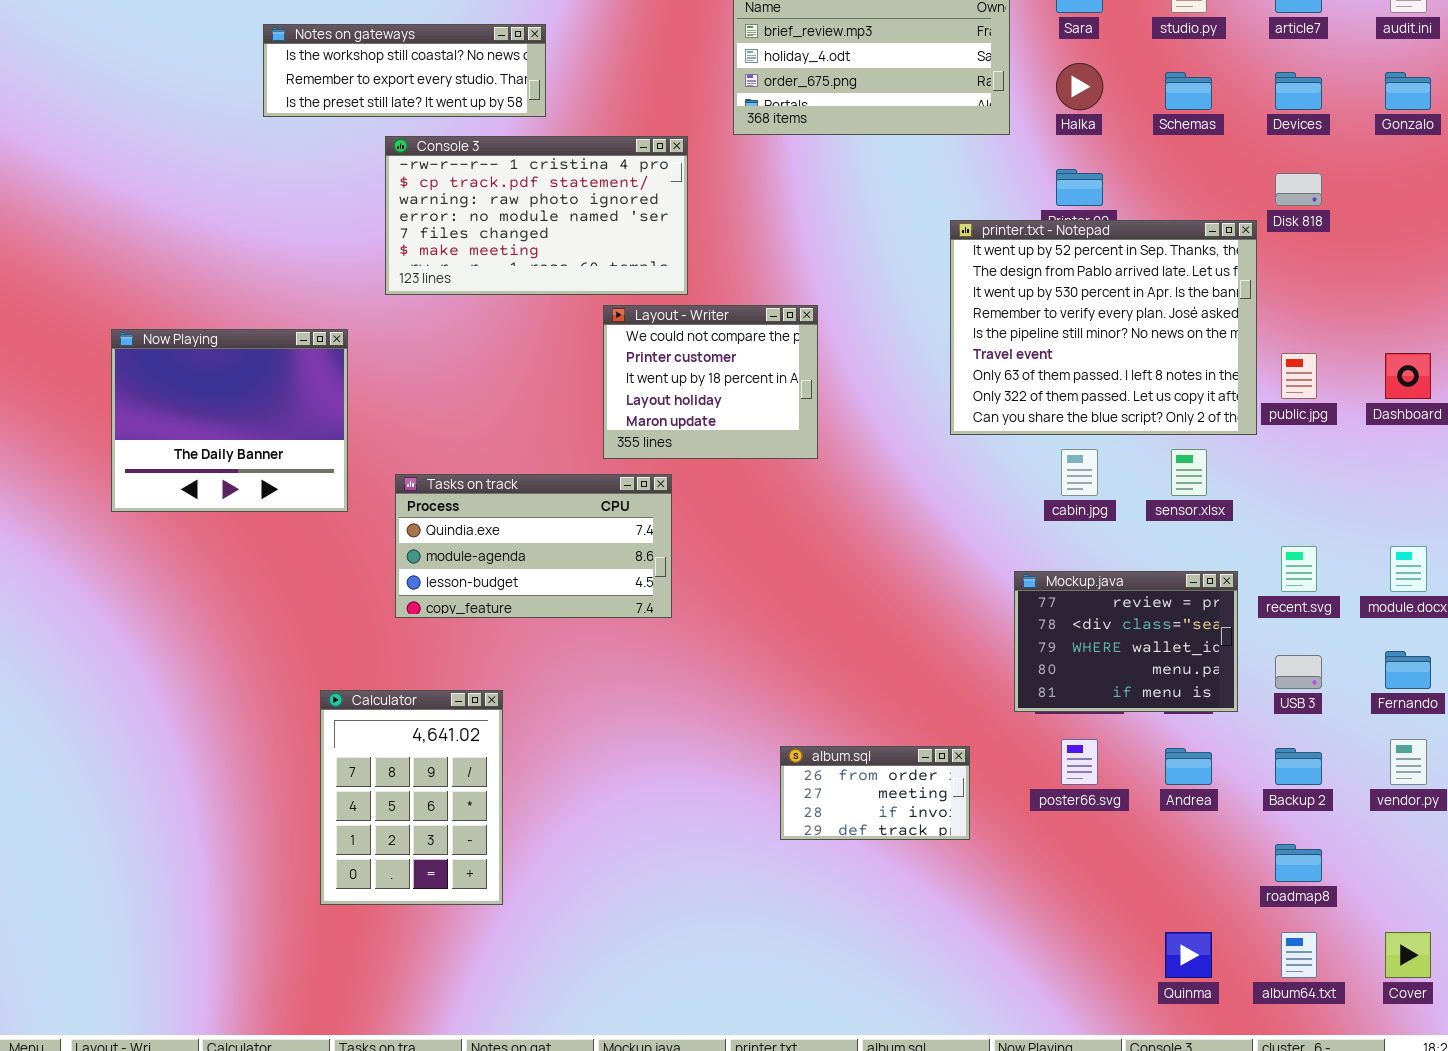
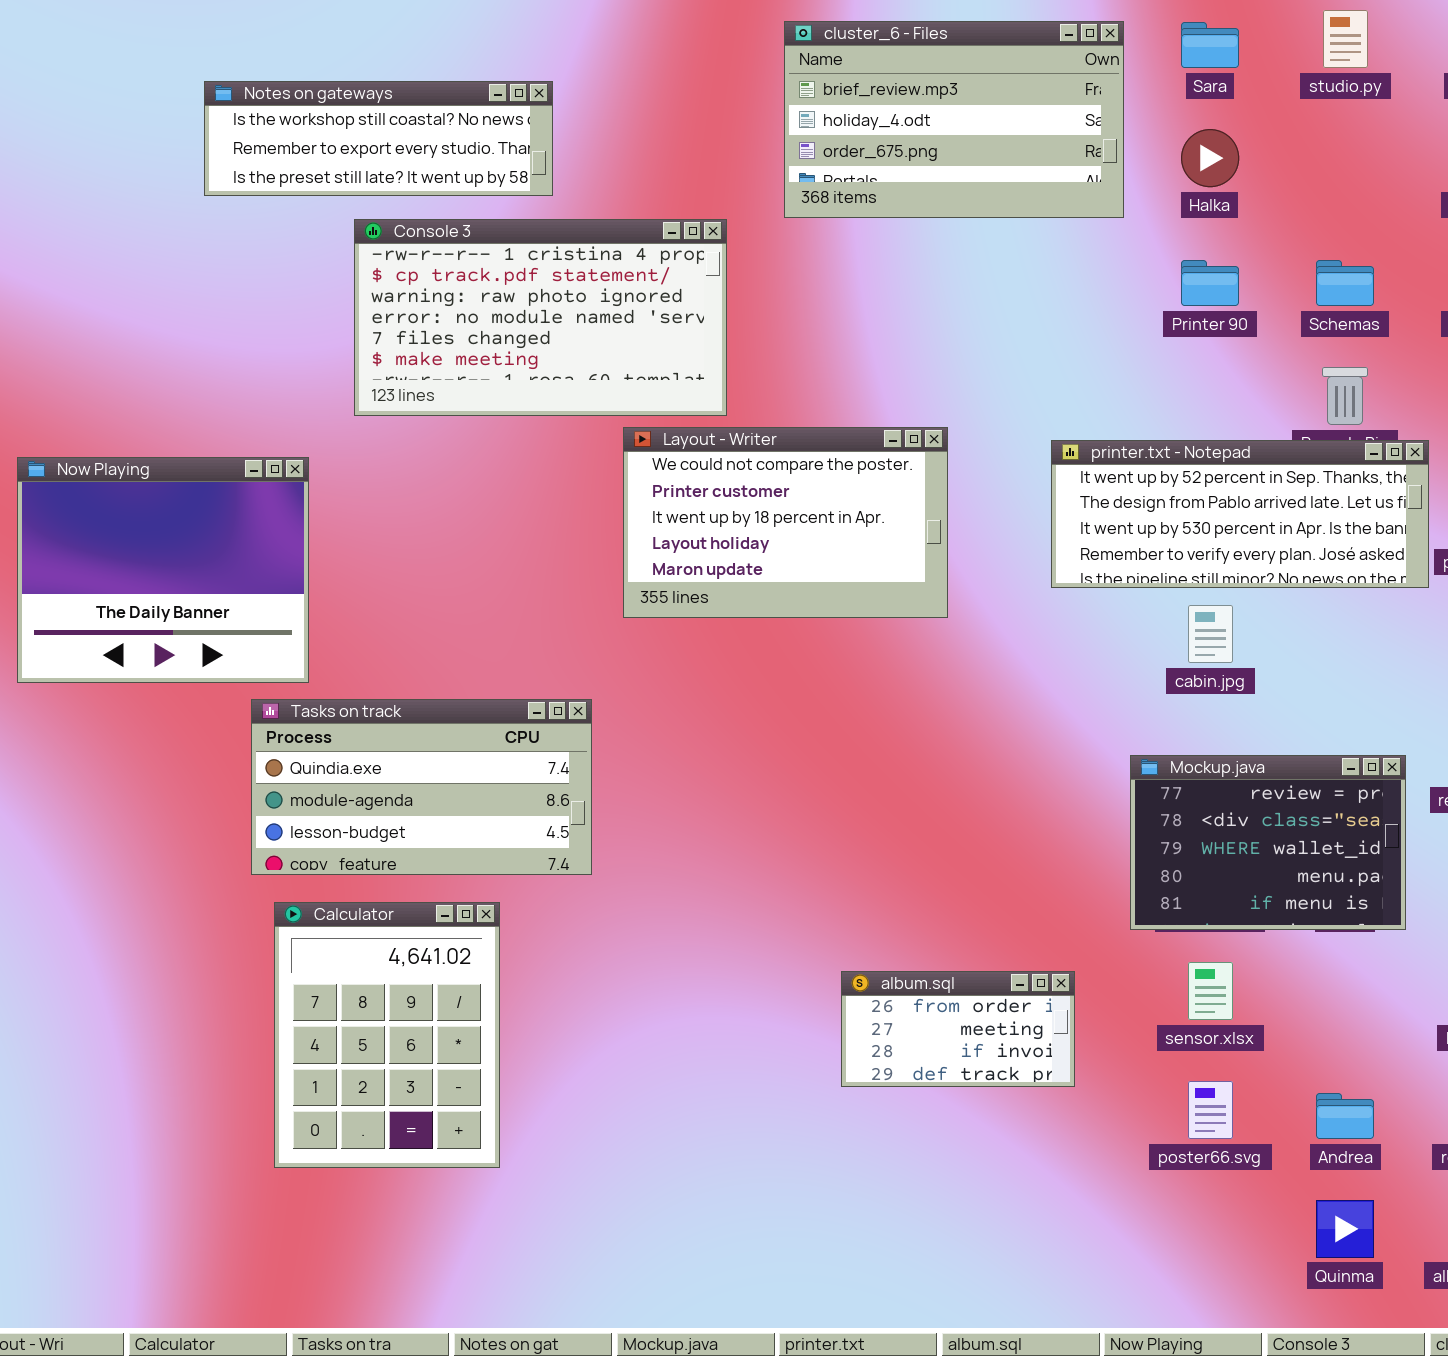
Schemas: [1165,72,1212,110] -> [1316,260,1374,306], moved
printer.txt - Notepad: [950,220,1257,435] -> [1051,440,1429,588], resized
Layout - Writer: [603,305,818,459] -> [623,427,948,618], resized
sensor.xlsx: [1171,449,1207,496] -> [1188,962,1233,1020], moved
Tasks on track: [395,474,672,618] -> [251,699,592,875], moved
poster66.svg: [1061,739,1098,785] -> [1188,1081,1233,1139], moved
Andrea: [1165,748,1212,785] -> [1316,1093,1374,1139], moved

